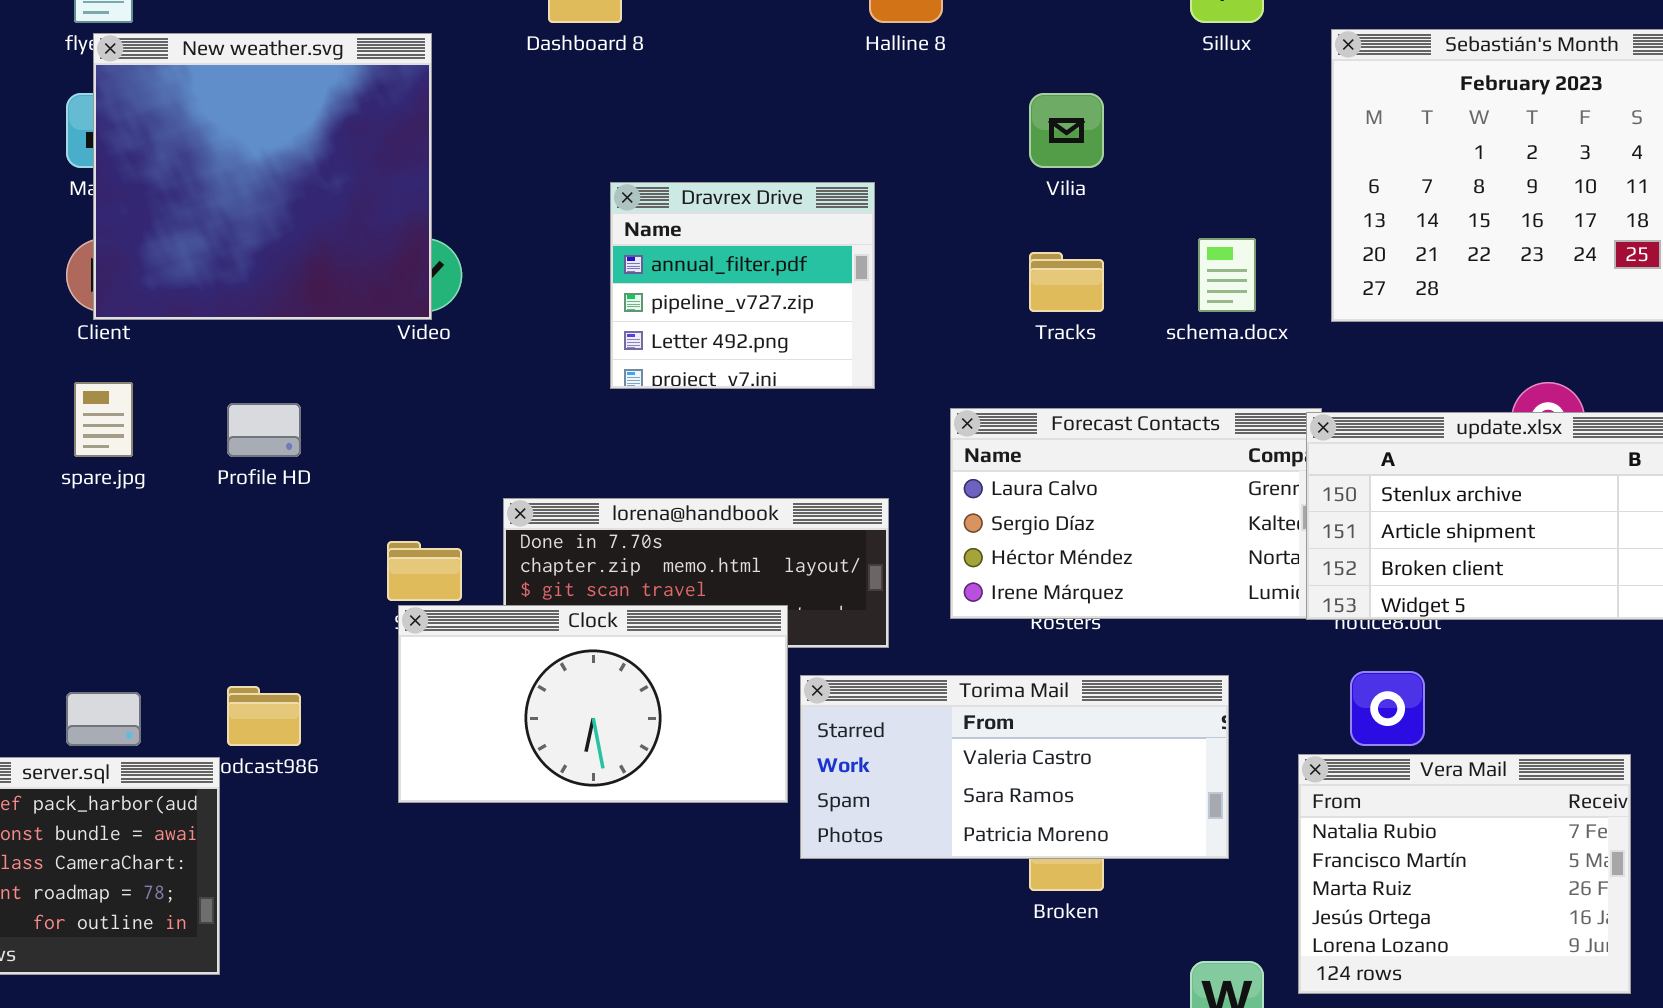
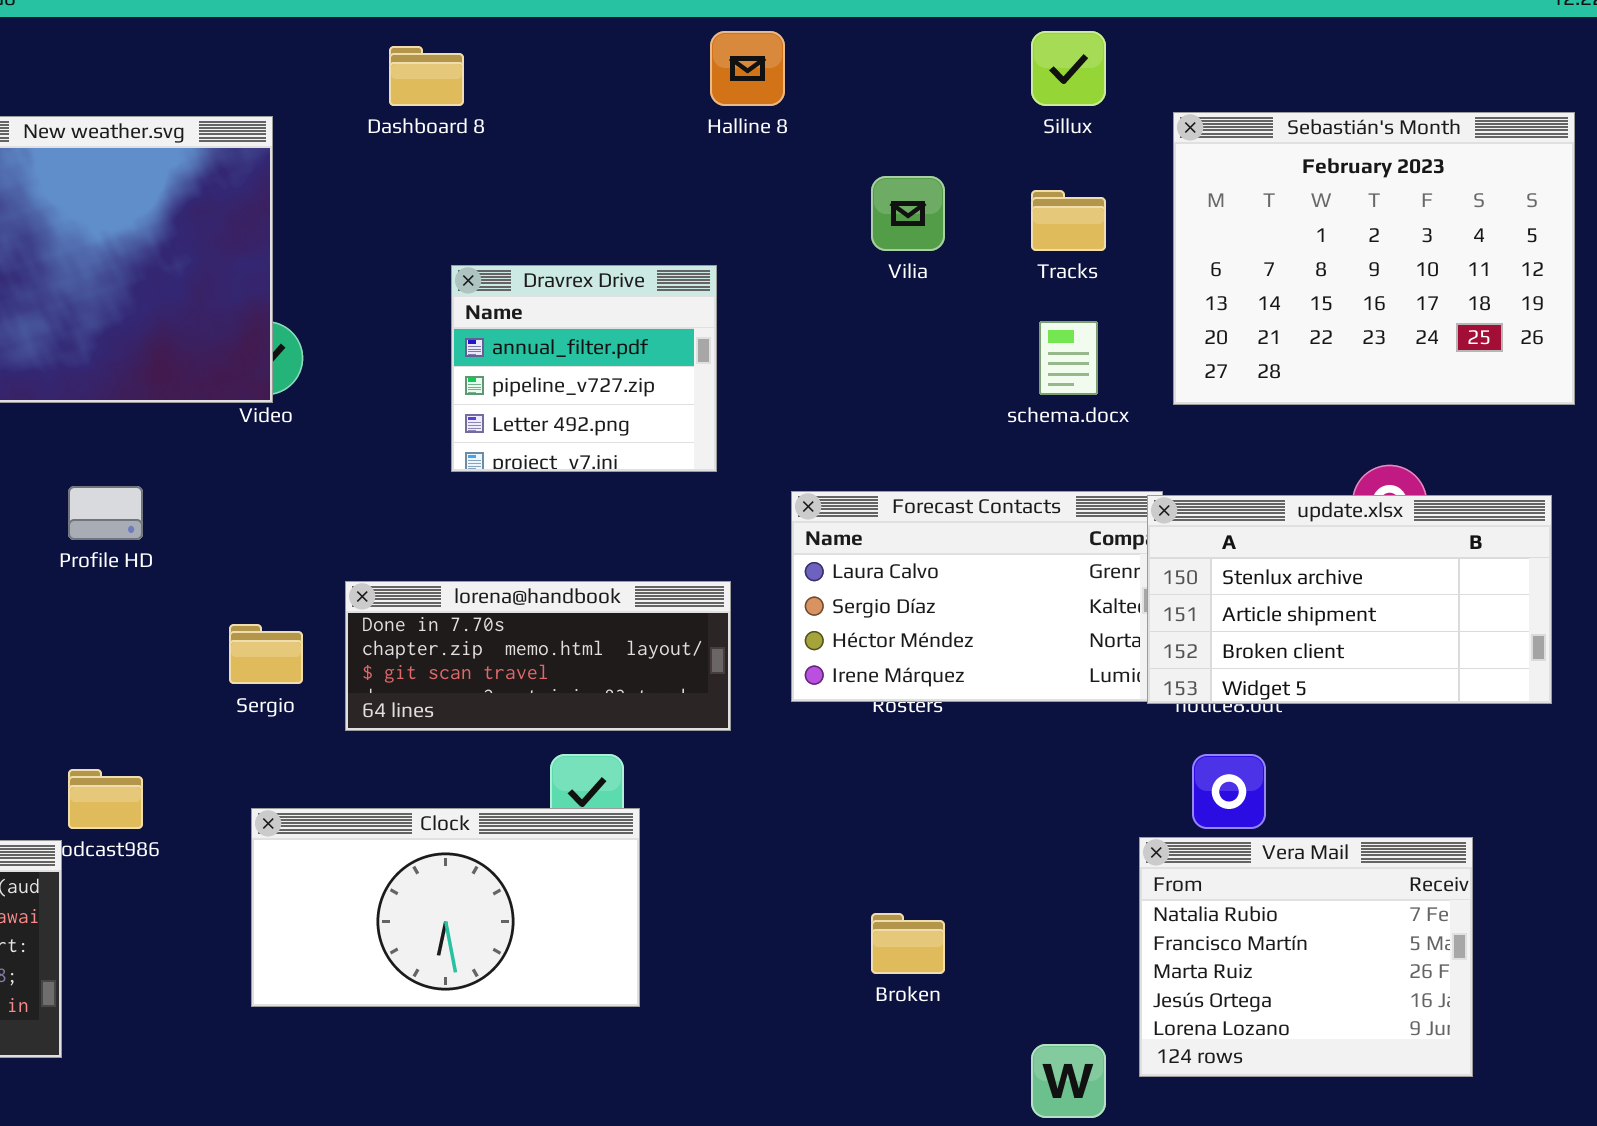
Tracks: [1029,252,1104,312] -> [1031,190,1106,251], moved
Clock: [398,605,788,803] -> [251,808,640,1007], moved
Torima Mail: [800,675,1229,859] -> none, closed

